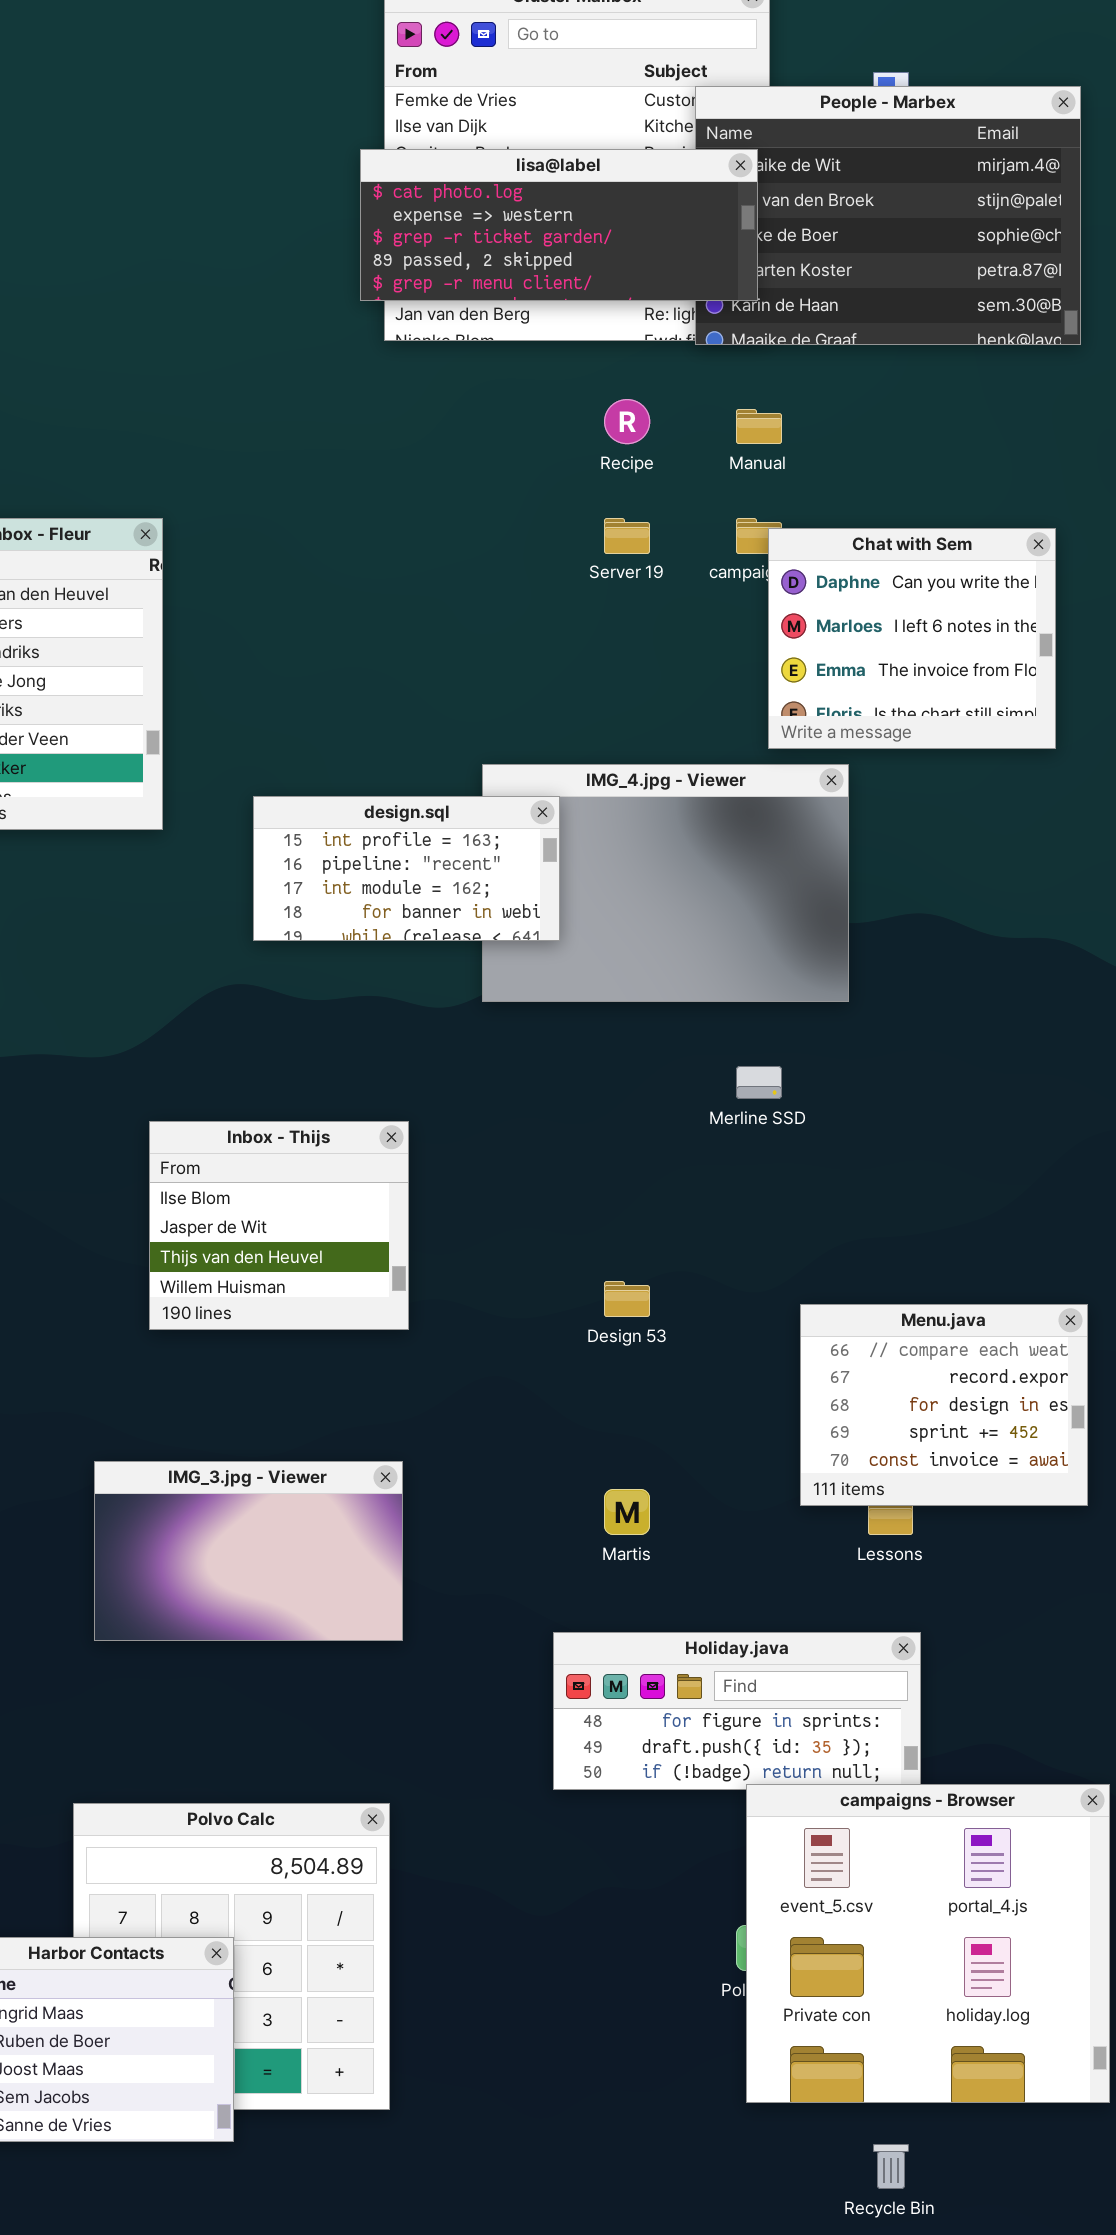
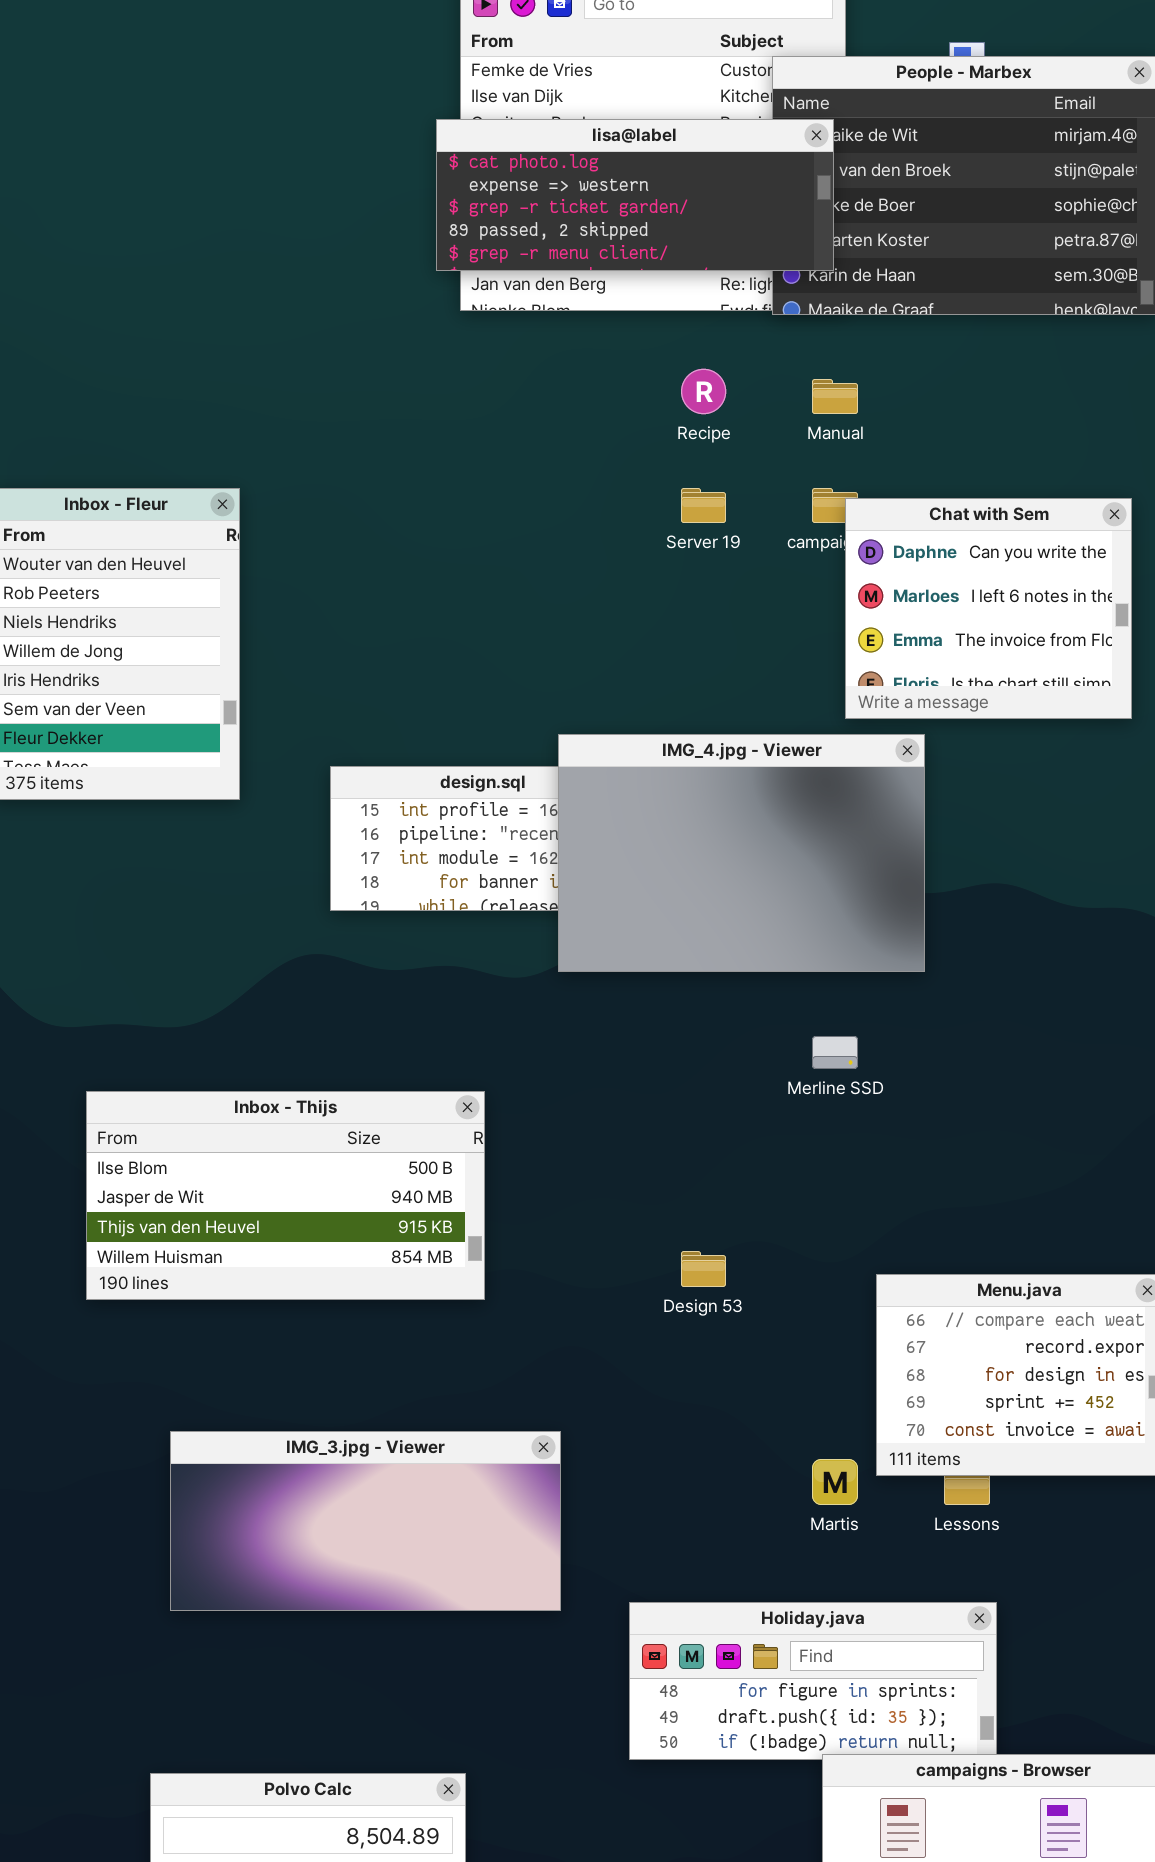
IMG_4.jpg - Viewer: [482,764,849,1002] -> [558,734,925,972], raised
Inbox - Thijs: [149,1121,409,1330] -> [86,1091,485,1300], resized
IMG_3.jpg - Viewer: [94,1461,403,1641] -> [170,1431,561,1611], resized
Martis: [604,1489,650,1535] -> [812,1459,858,1505], moved

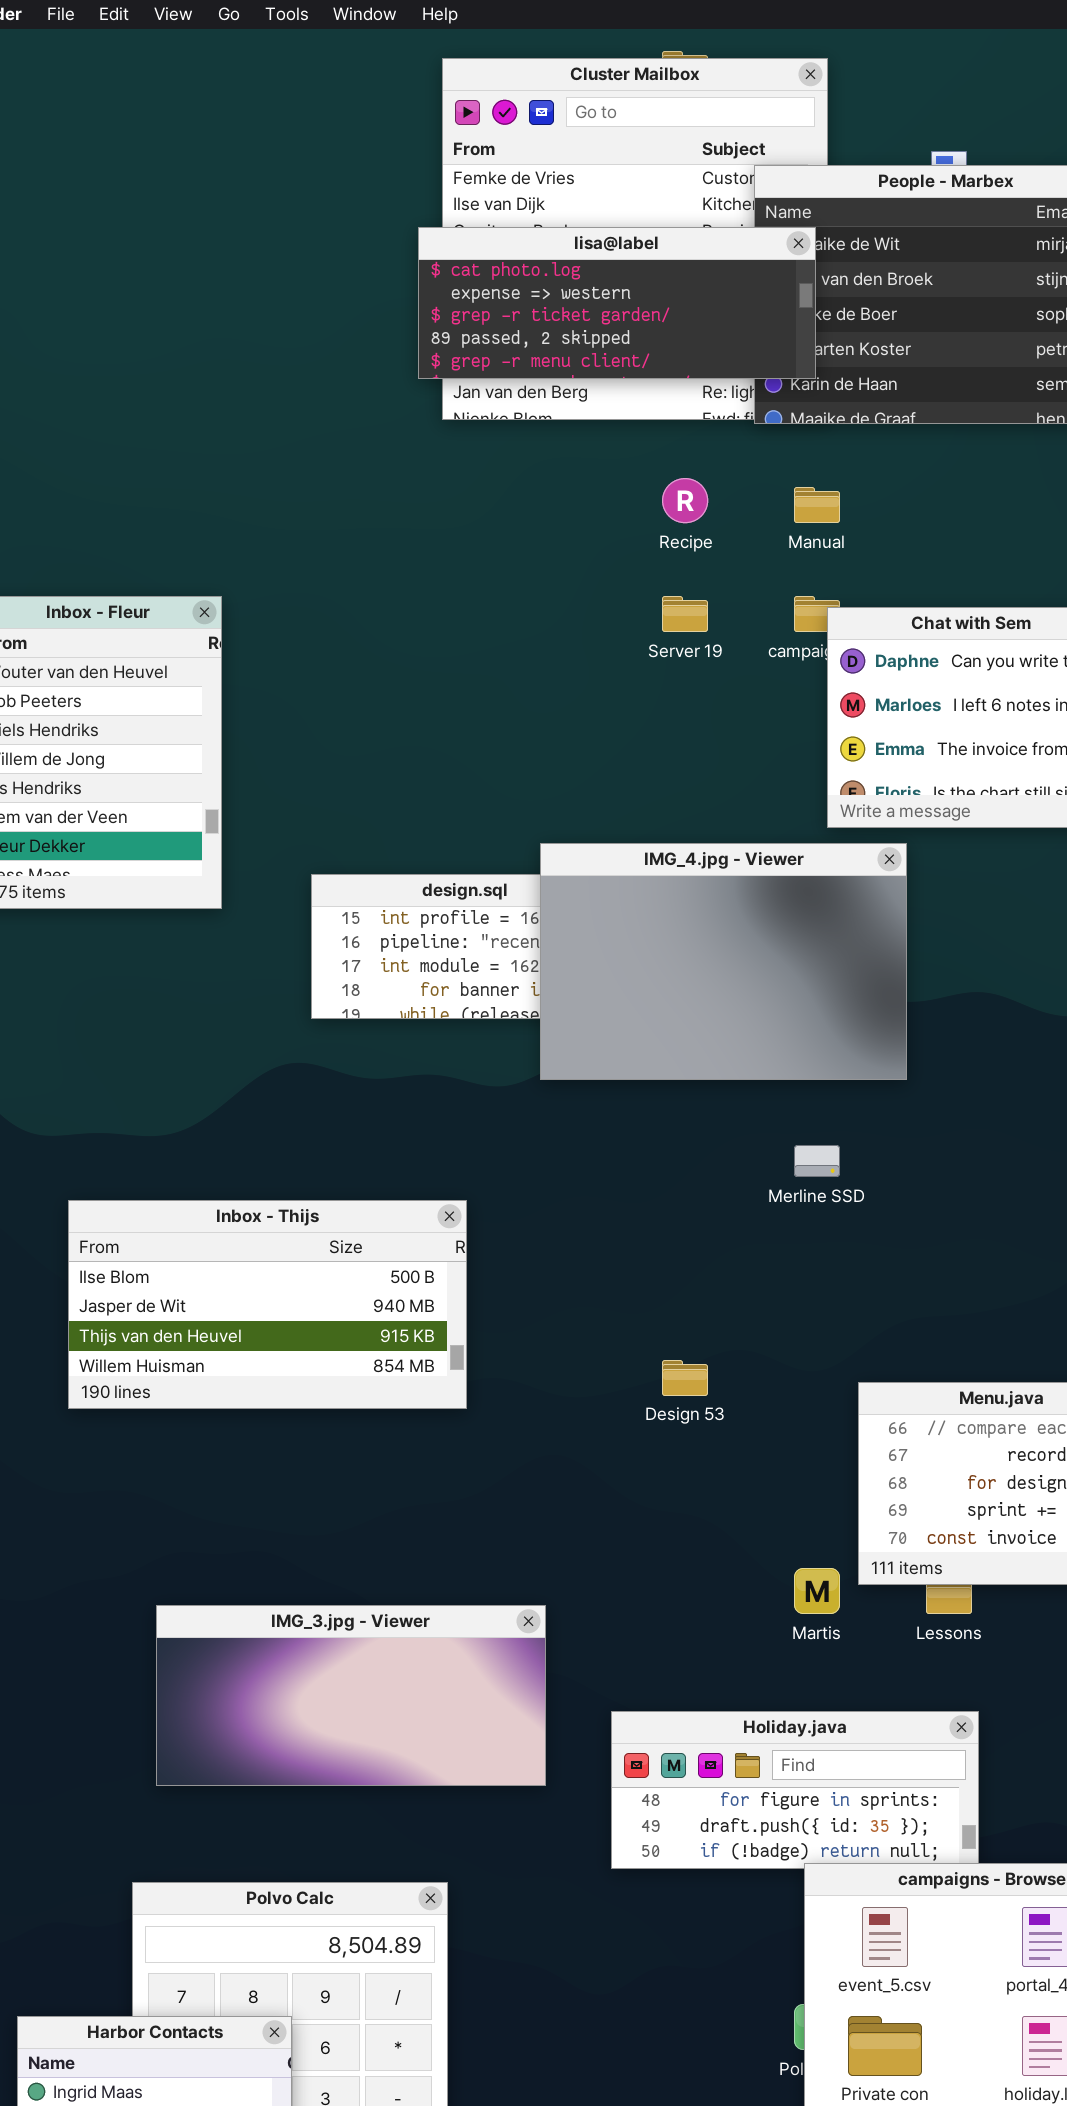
IMG_3.jpg - Viewer: [170,1431,561,1611] -> [156,1605,546,1786], moved

